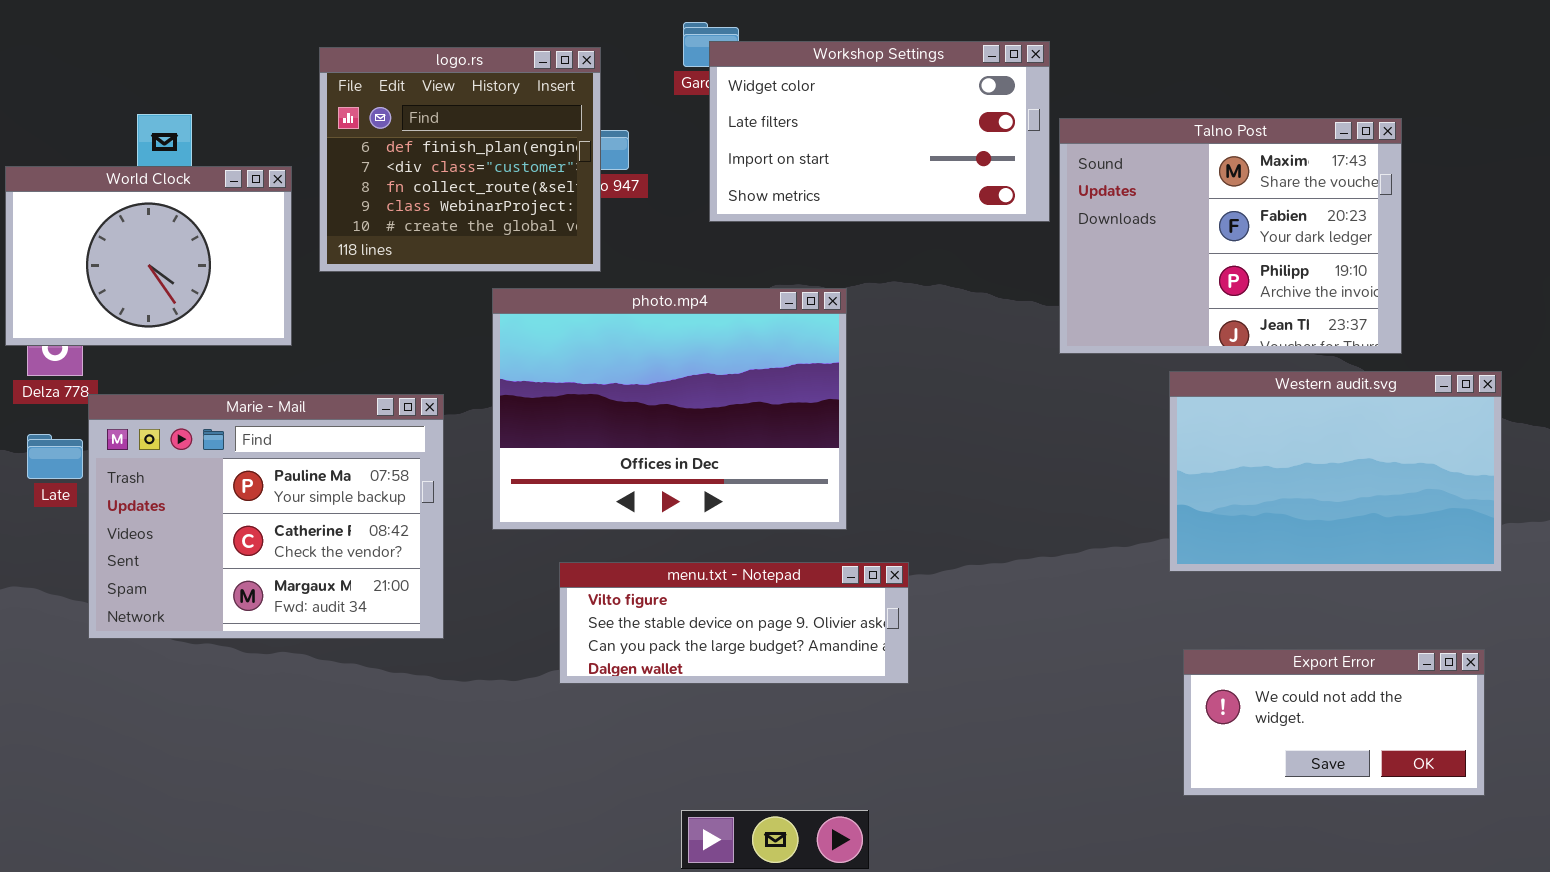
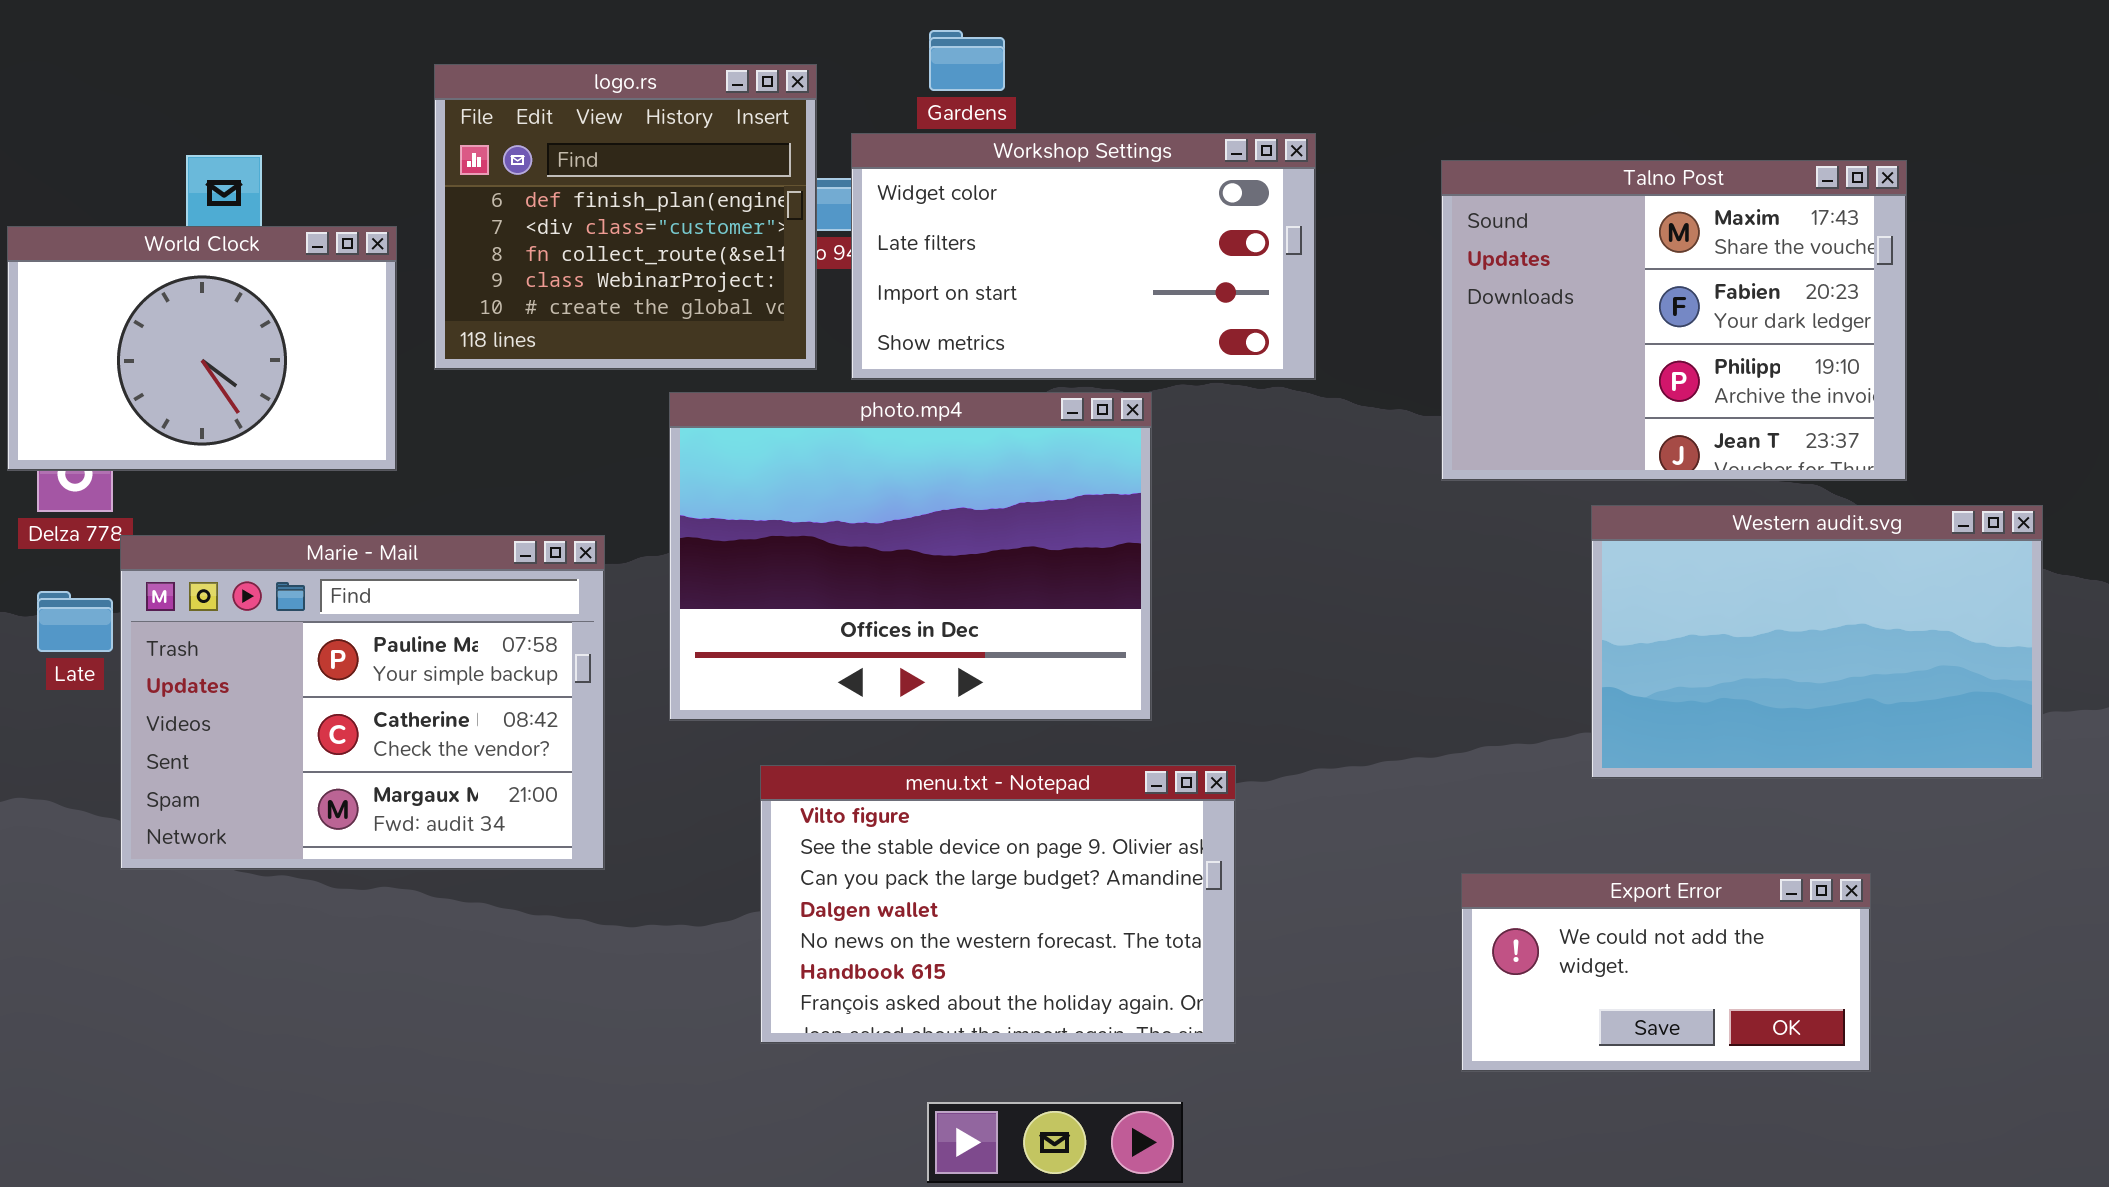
Workshop Settings: [709,41,1050,222] -> [851,133,1316,380], moved
menu.txt - Notepad: [559,562,909,684] -> [760,765,1236,1044], resized
Export Error: [1183,649,1485,796] -> [1461,873,1871,1072], moved

